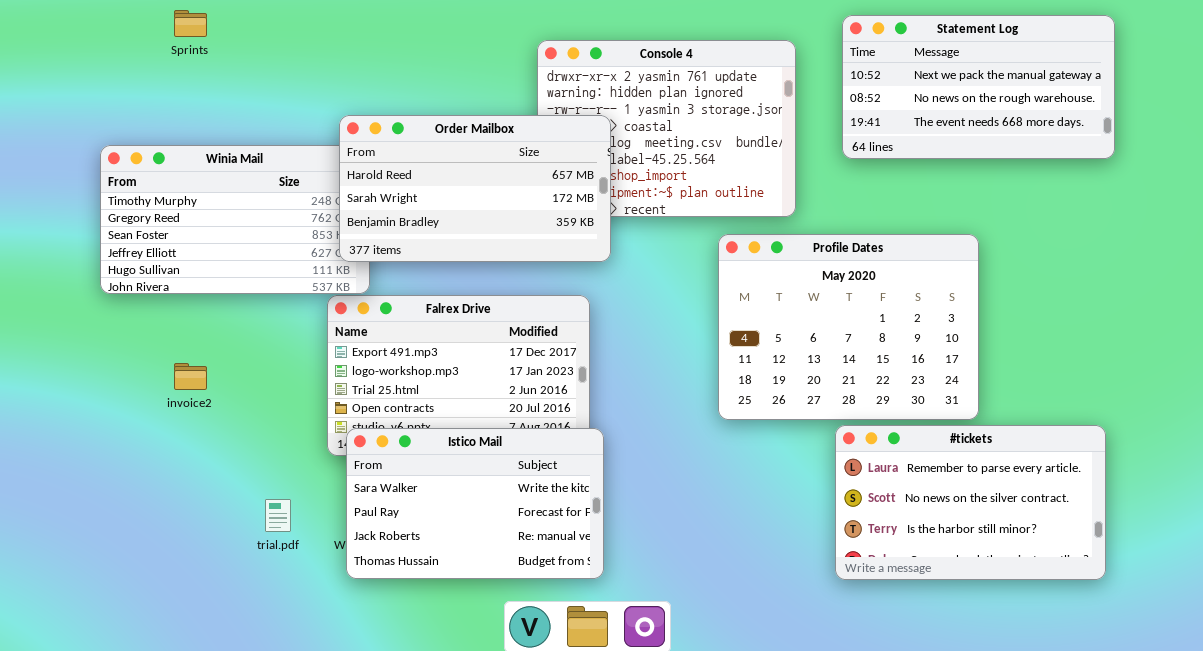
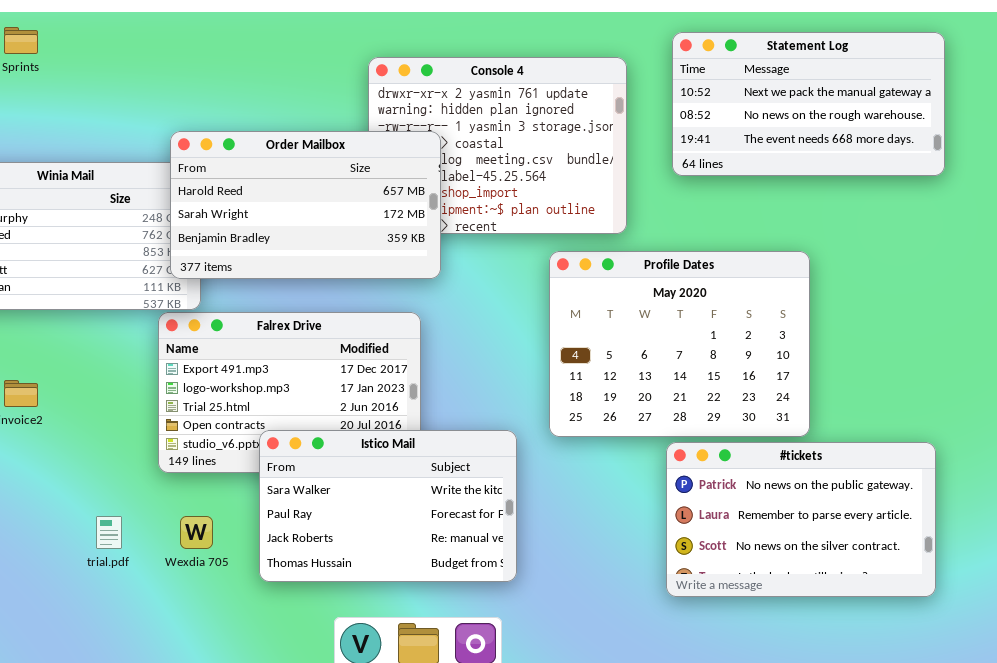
#tickets: [835,425,1106,580] -> [666,442,936,597], scrolled up 1 row
Istico Mail: [346,428,604,579] -> [259,430,517,582], moved

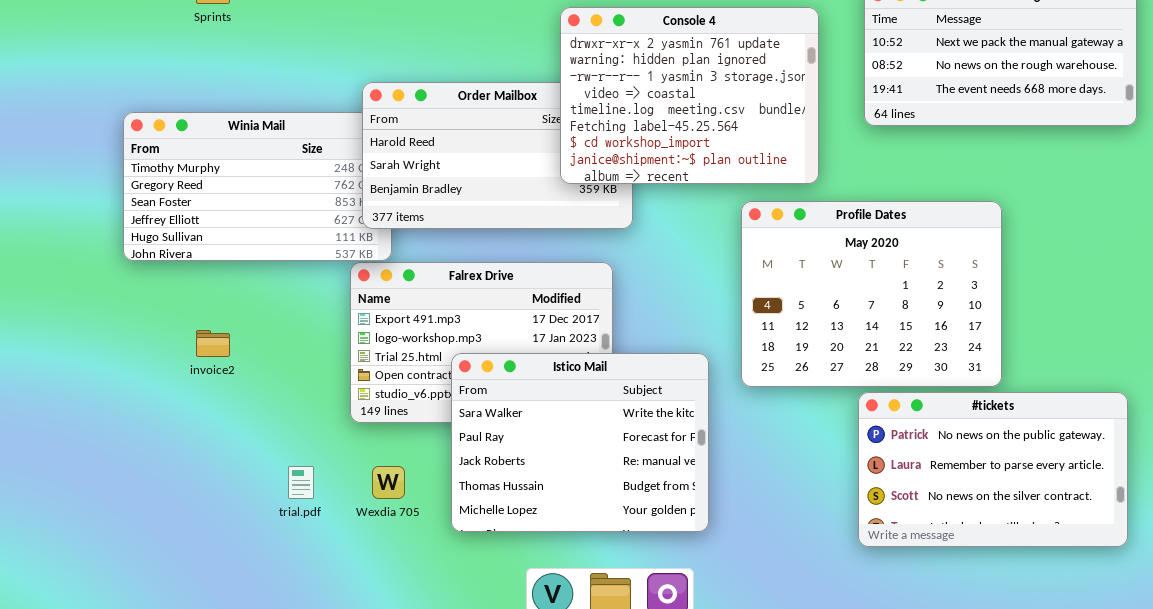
Console 4: [368,57,627,234] -> [560,7,819,184], raised
Istico Mail: [259,430,517,582] -> [451,353,709,532], resized

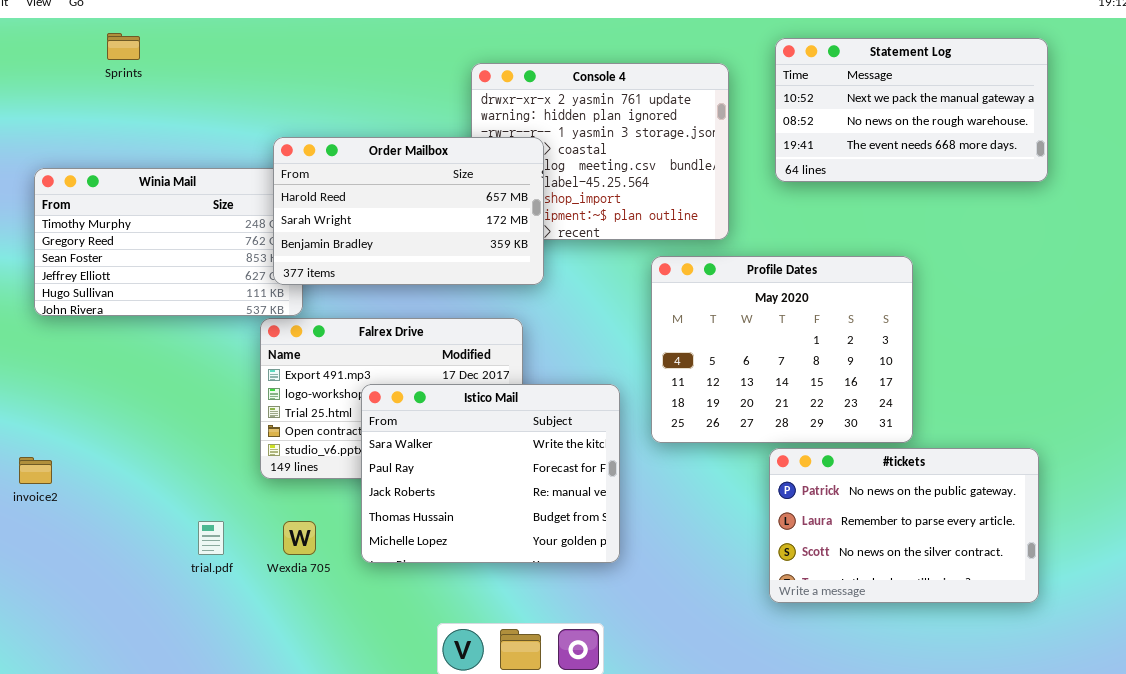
Order Mailbox: [362,82,633,229] -> [273,137,544,285], raised
invoice2: [196,330,230,357] -> [19,457,52,484], moved
Istico Mail: [451,353,709,532] -> [361,384,620,563], moved

